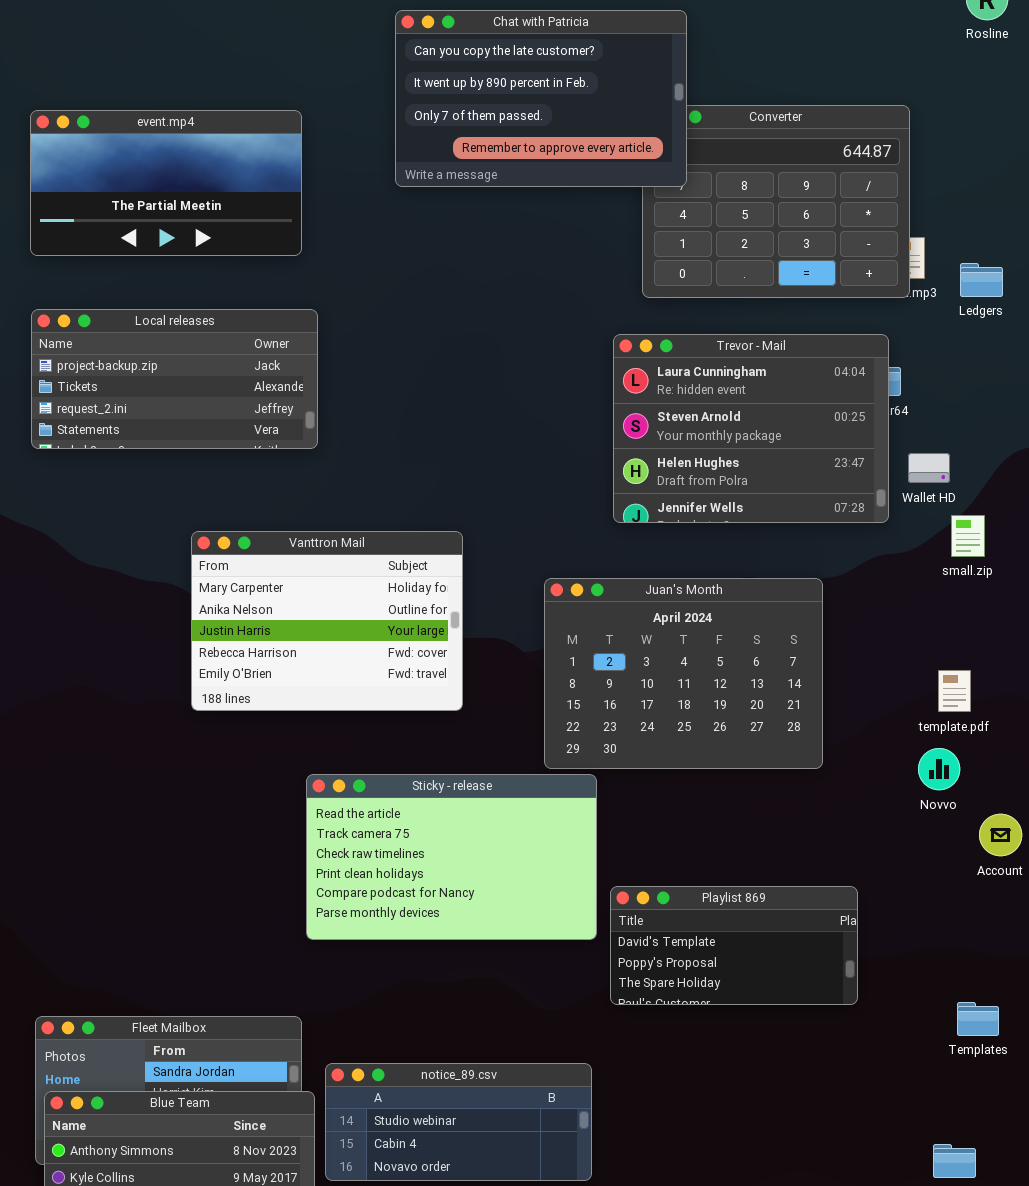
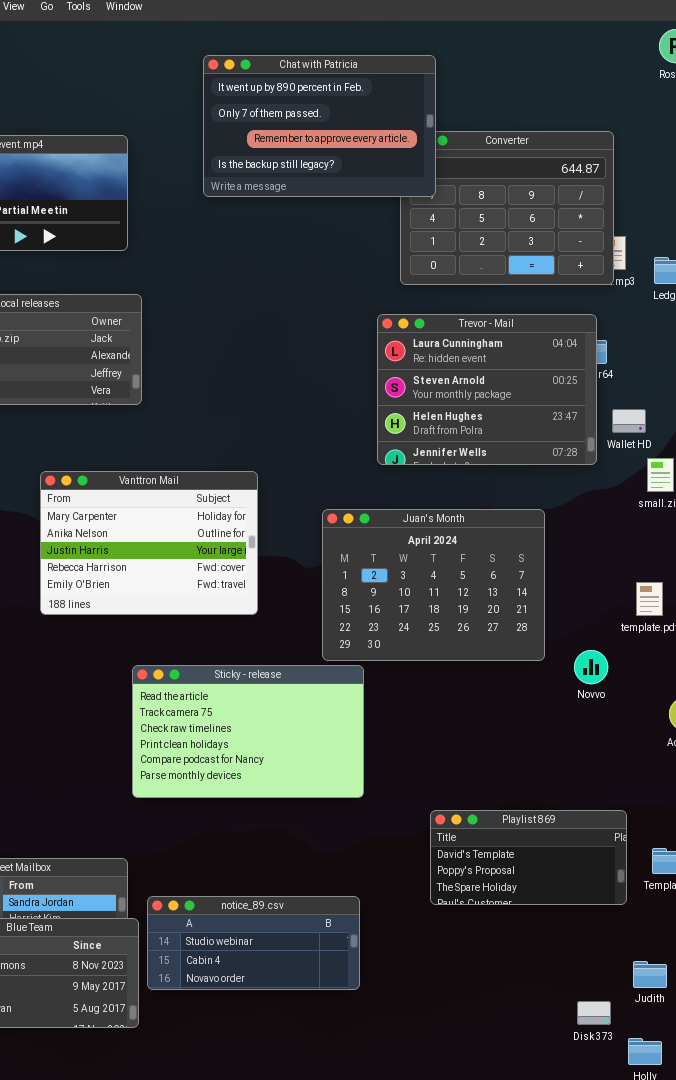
Chat with Patricia: [395,10,687,187] -> [203,55,436,197], scrolled down 1 row
Novvo: [918,748,960,790] -> [574,650,608,684], moved
Playlist 869: [610,886,858,1005] -> [430,810,627,905], moved

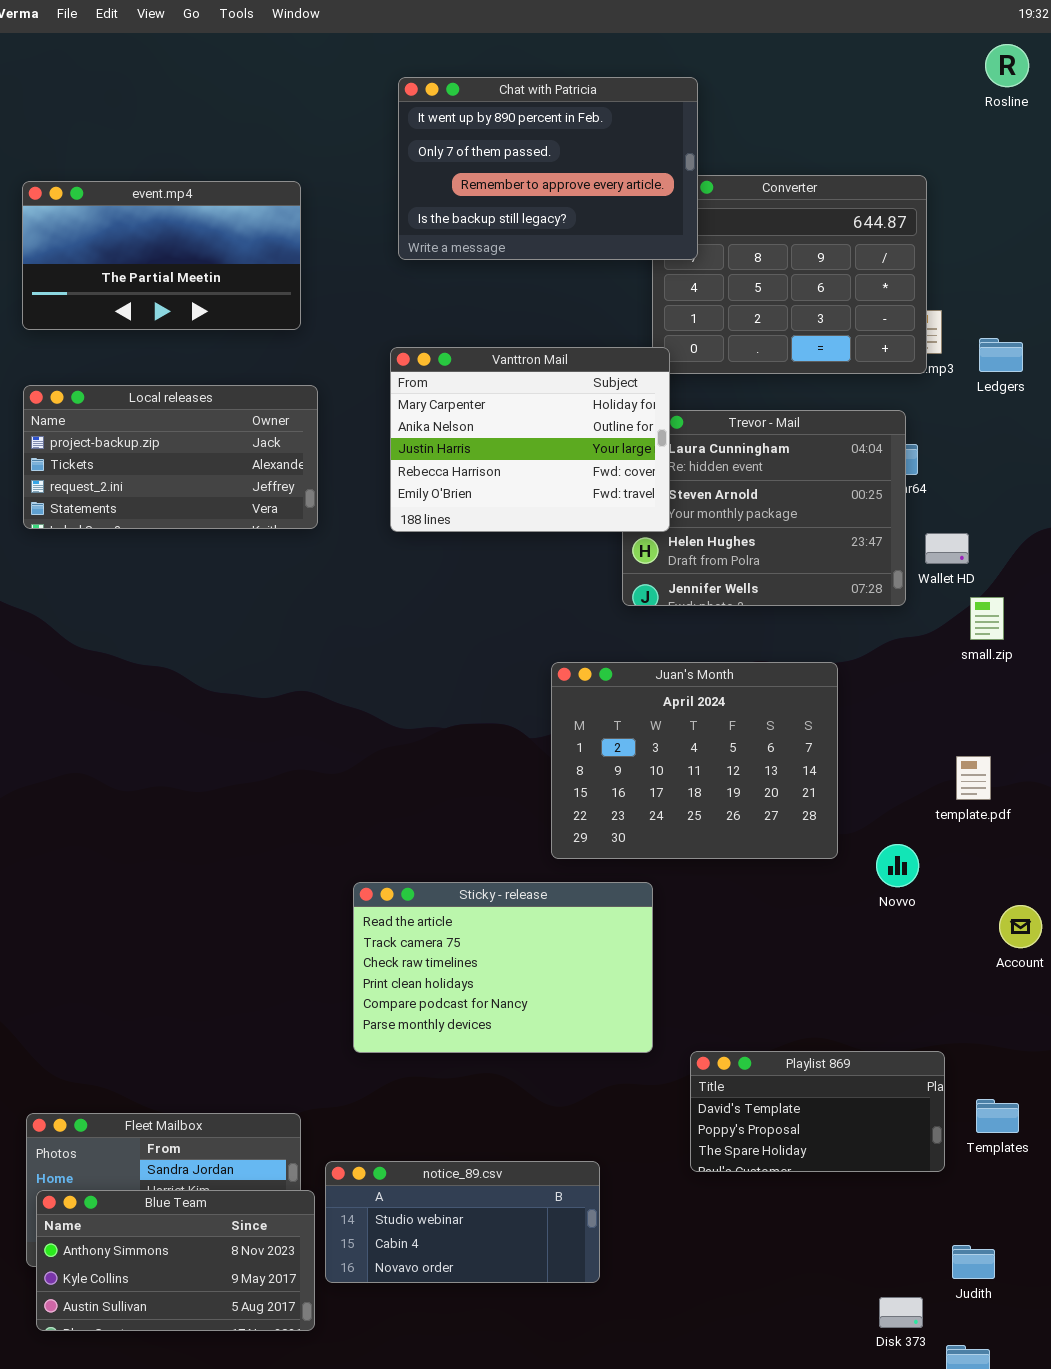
Vanttron Mail: [40,471,258,615] -> [390,347,670,532], moved
Sticky - release: [132,665,364,798] -> [353,882,653,1053], moved

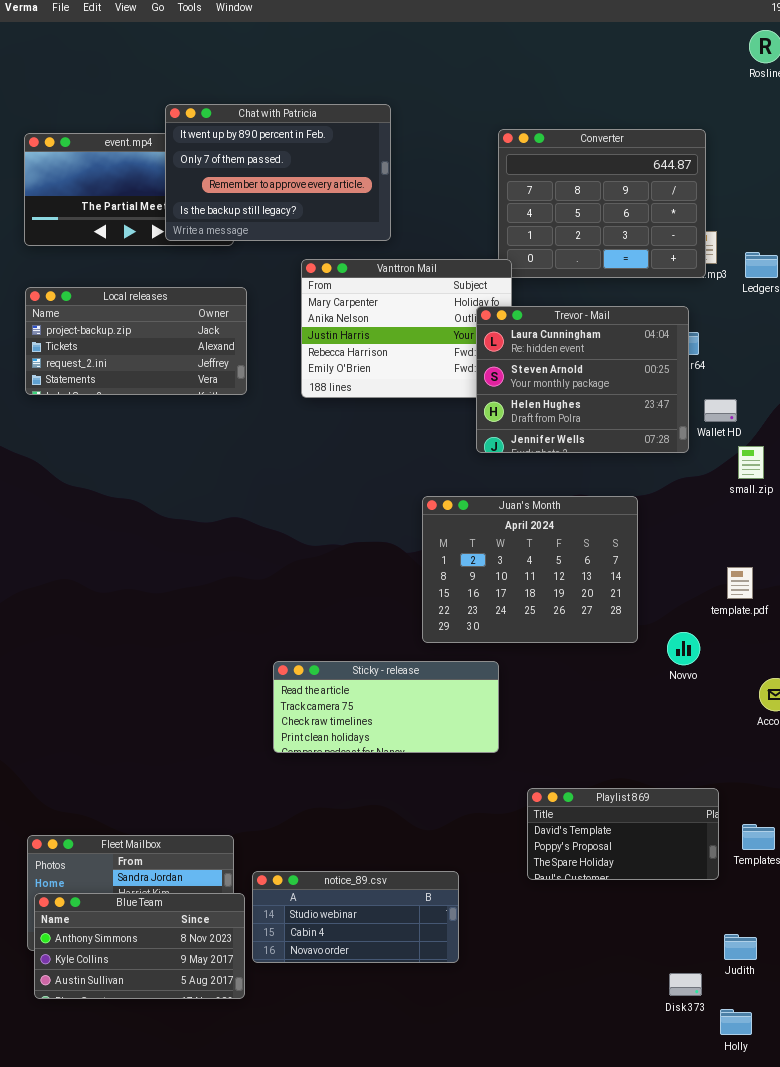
Chat with Patricia: [398,77,698,260] -> [165,104,391,241], moved
Trevor - Mail: [622,410,906,606] -> [476,306,689,453], raised
Sticky - release: [353,882,653,1053] -> [273,661,499,753], resized

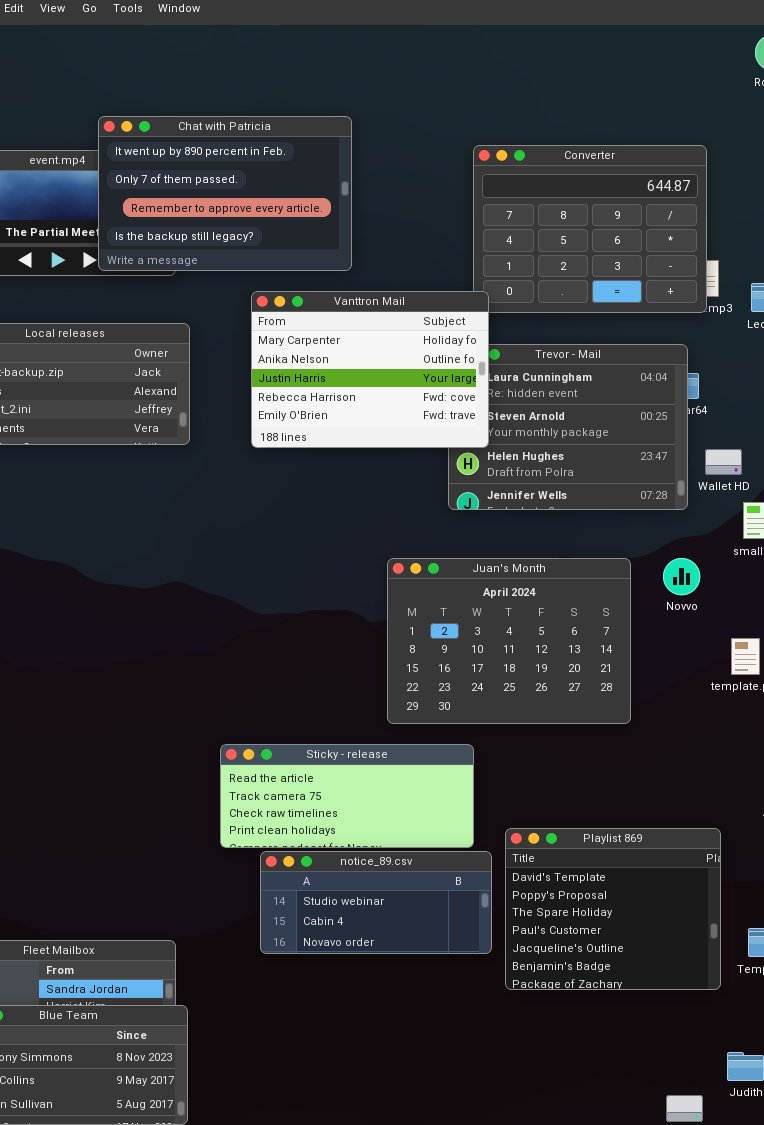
Vanttron Mail: [301,259,512,398] -> [251,291,489,448], raised
Novvo: [667,632,700,665] -> [663,558,700,595], moved
Playlist 869: [527,788,719,880] -> [505,828,721,990], resized
notice_89.csv: [252,871,459,963] -> [260,851,492,954], moved

